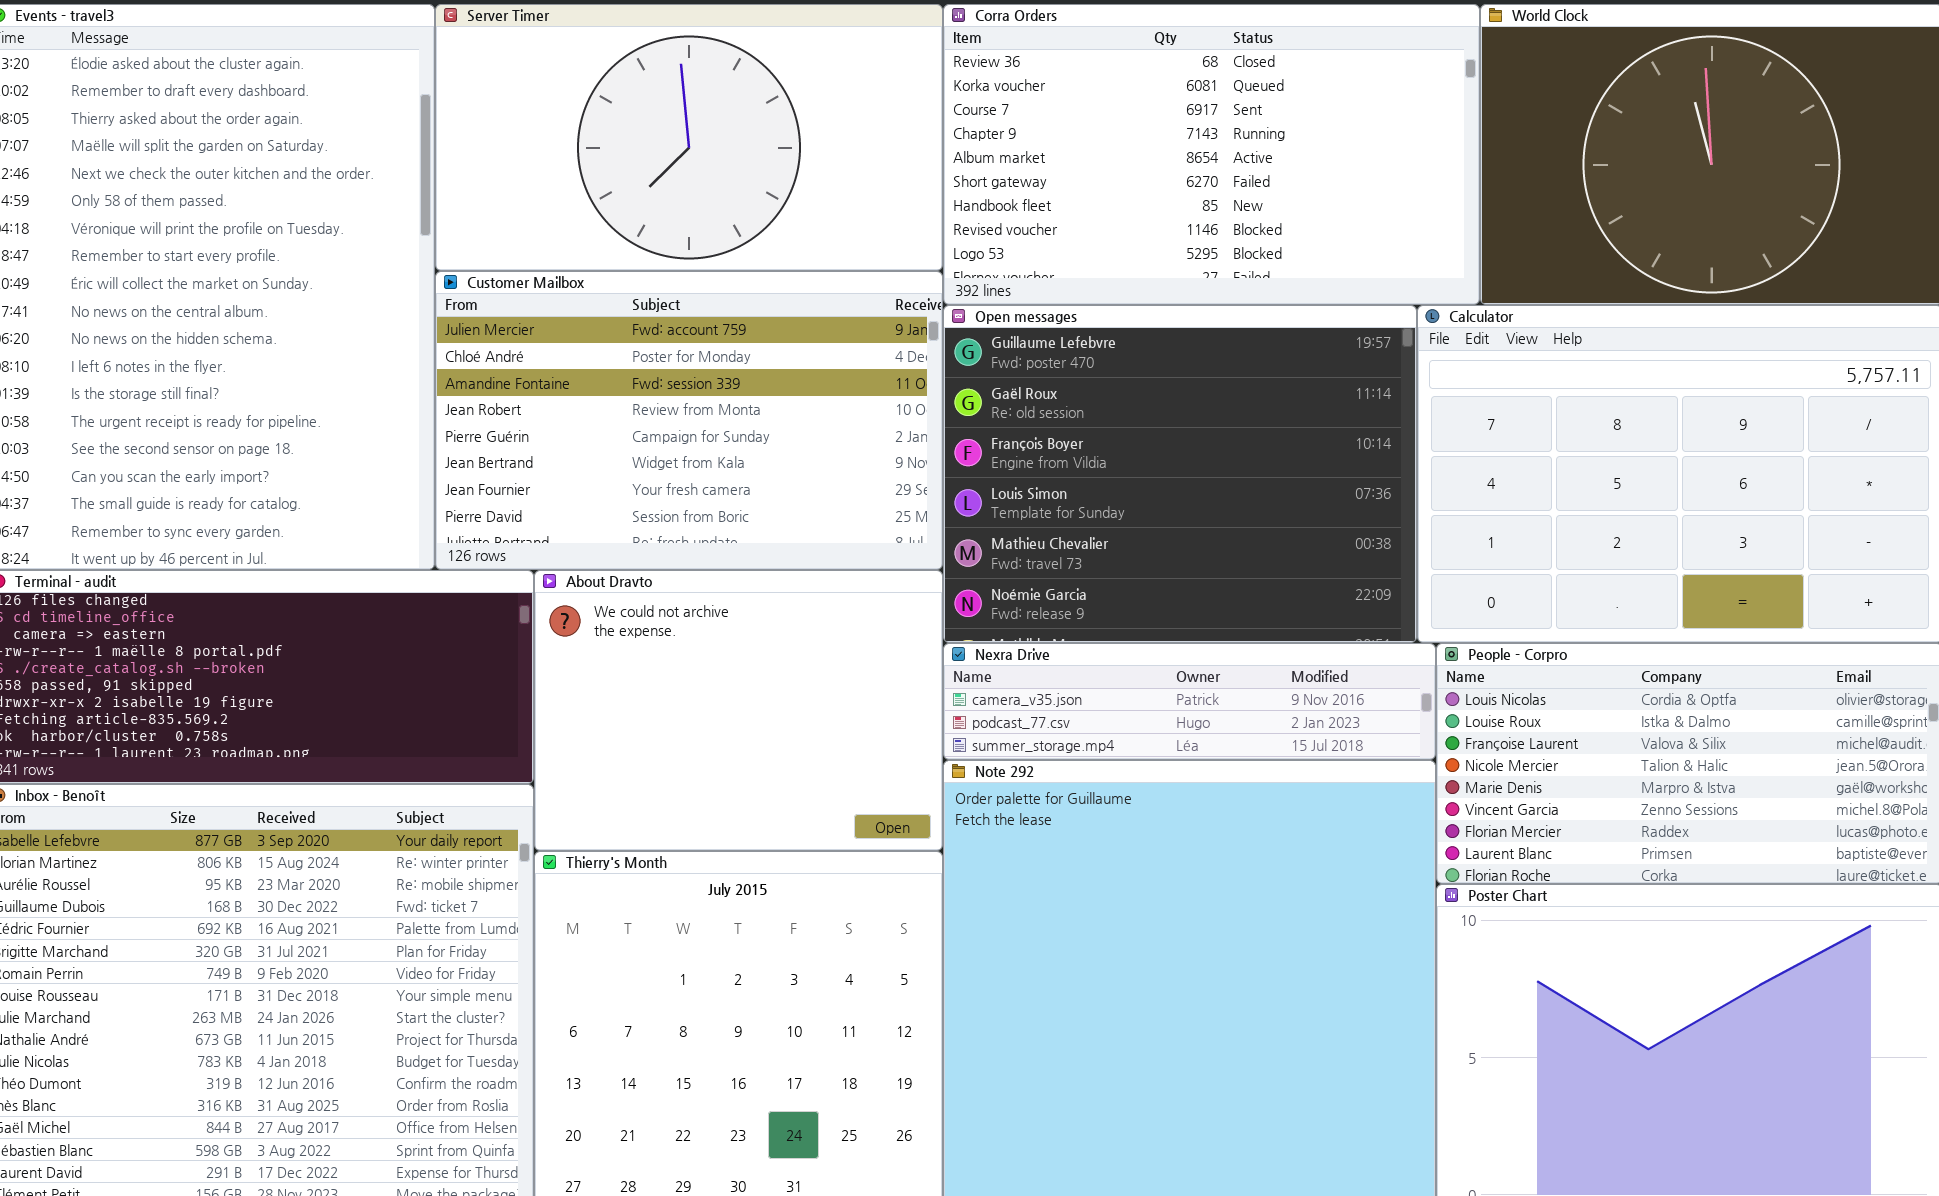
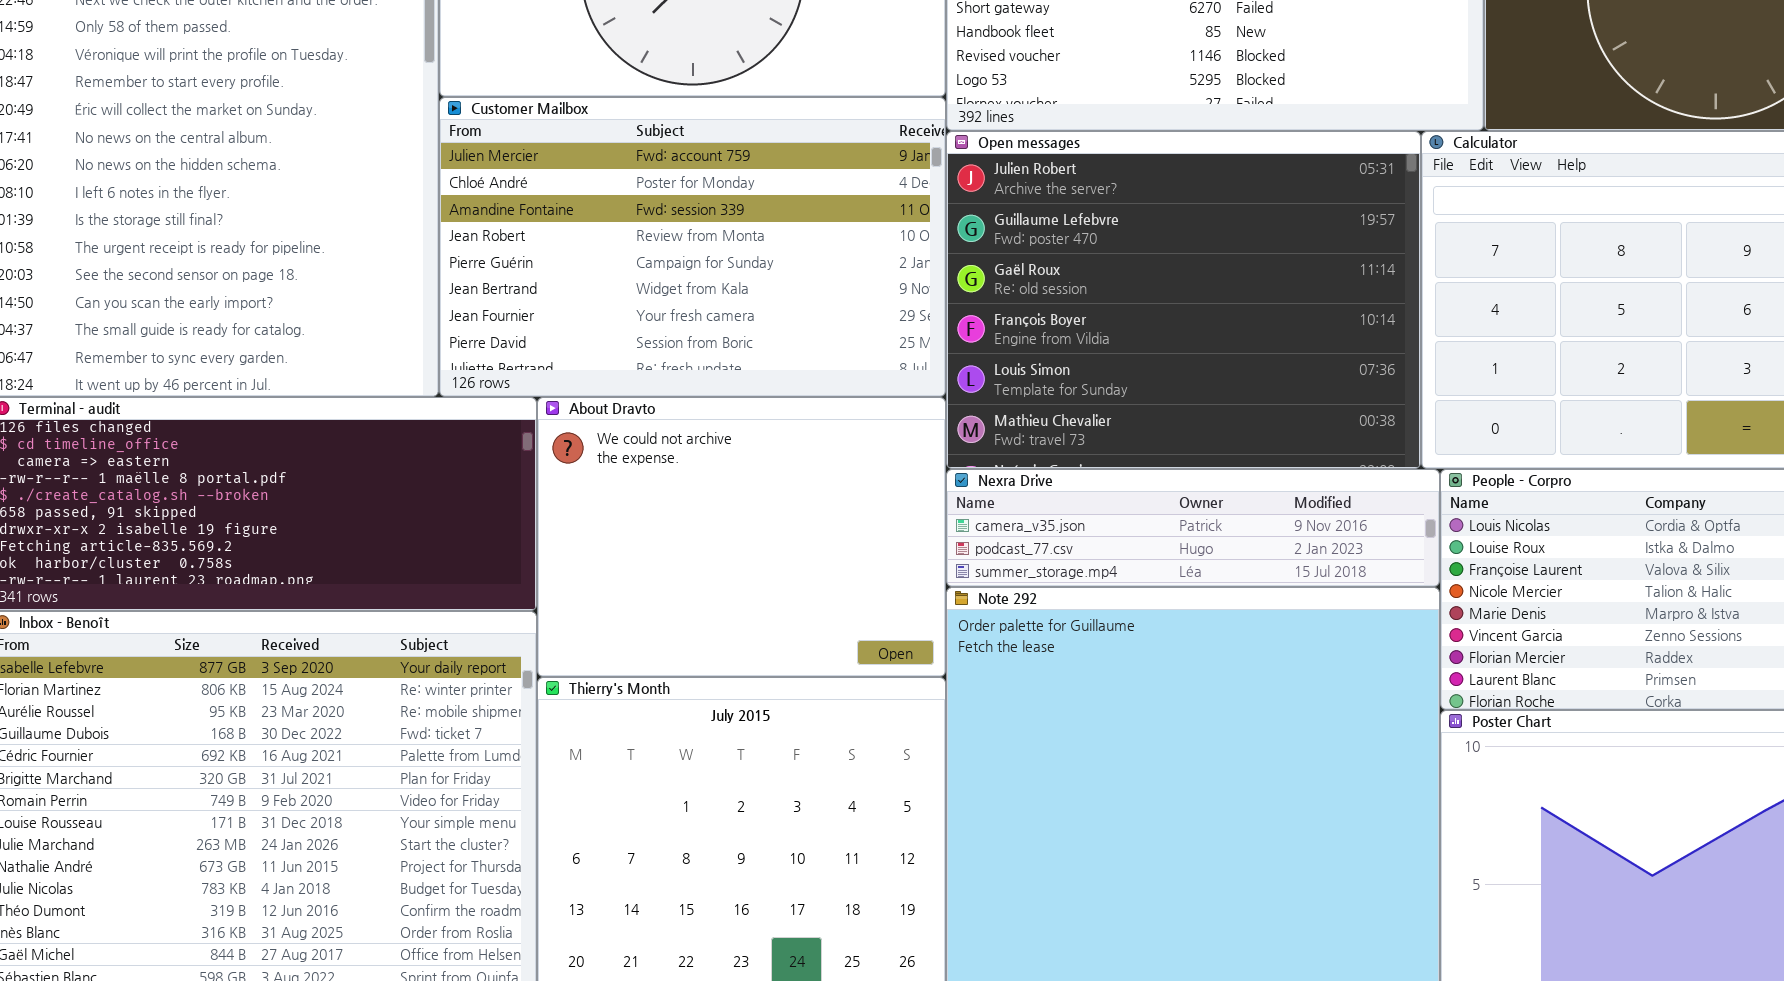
Open messages: [943,305,1417,643] -> [946,131,1421,469], scrolled up 1 row

